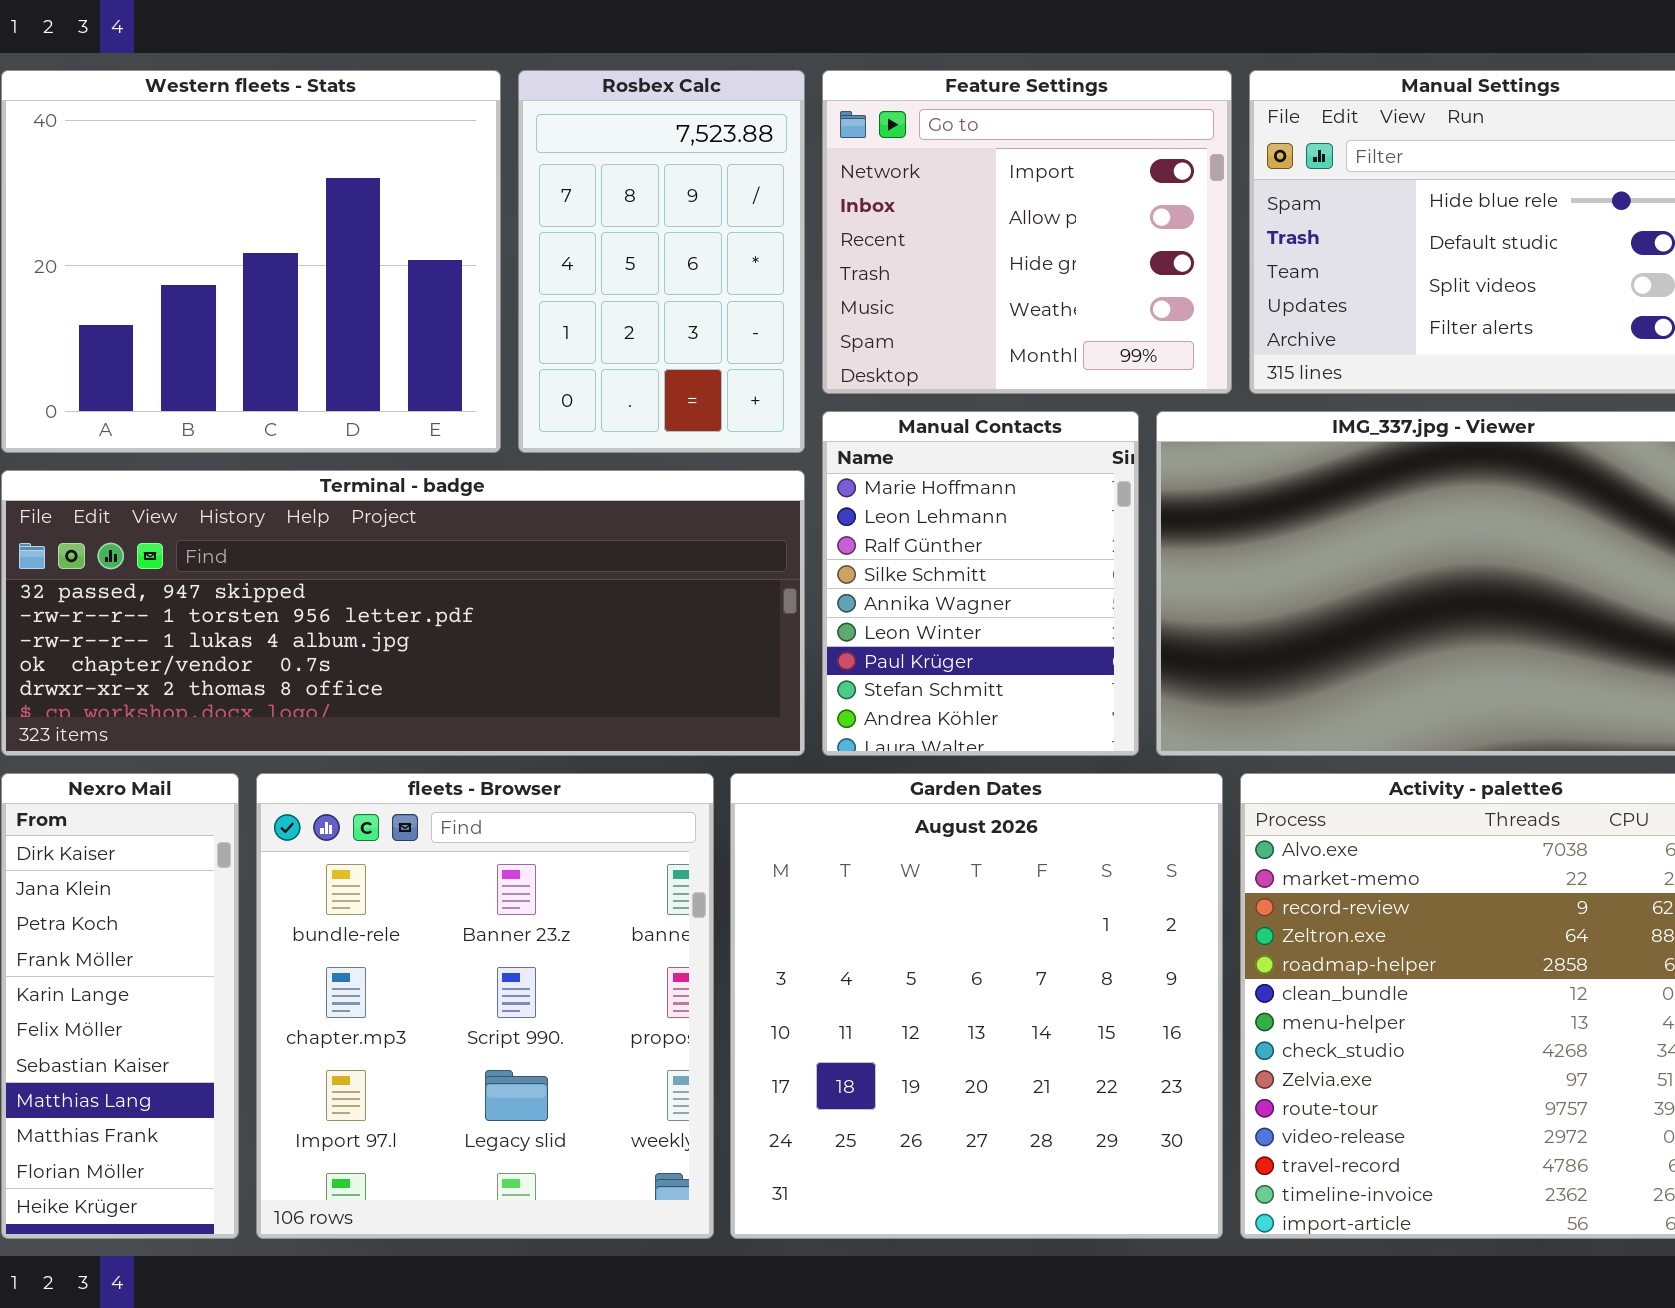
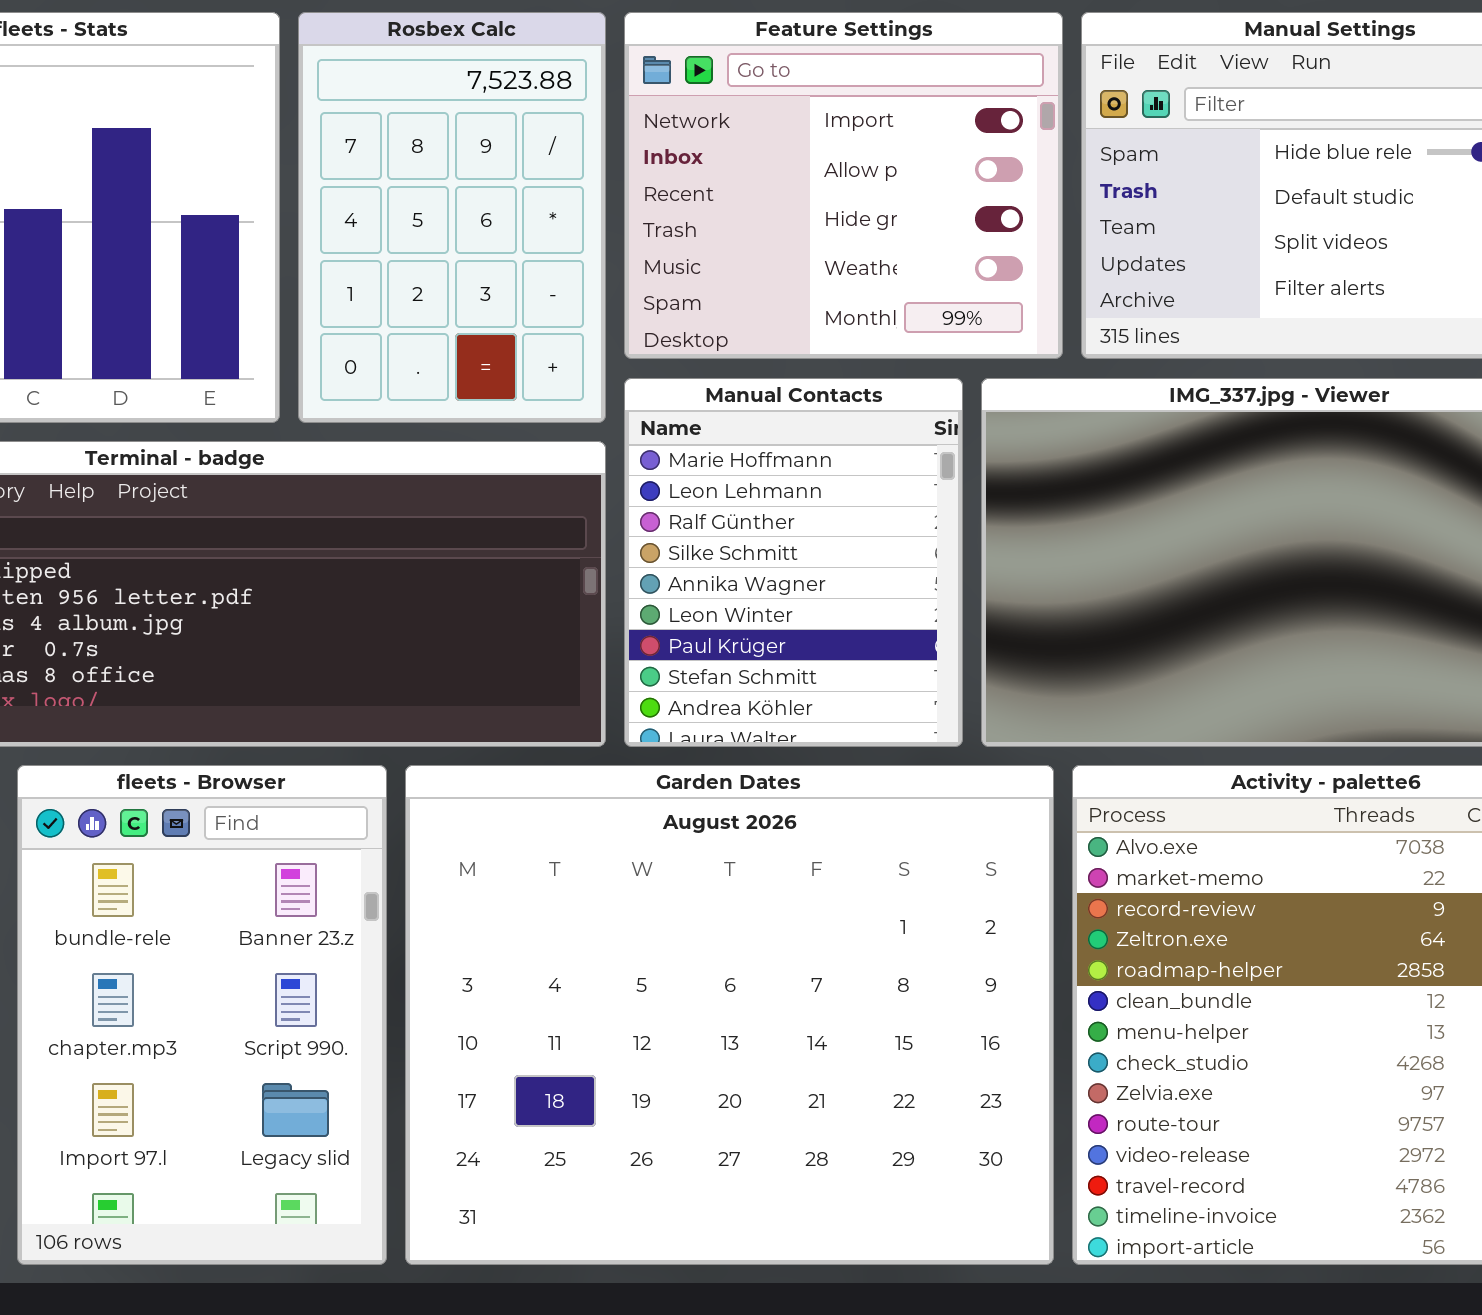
fleets - Browser: [256,773,714,1239] -> [17,765,387,1265], resized
Garden Dates: [730,773,1223,1239] -> [405,765,1054,1265], resized

